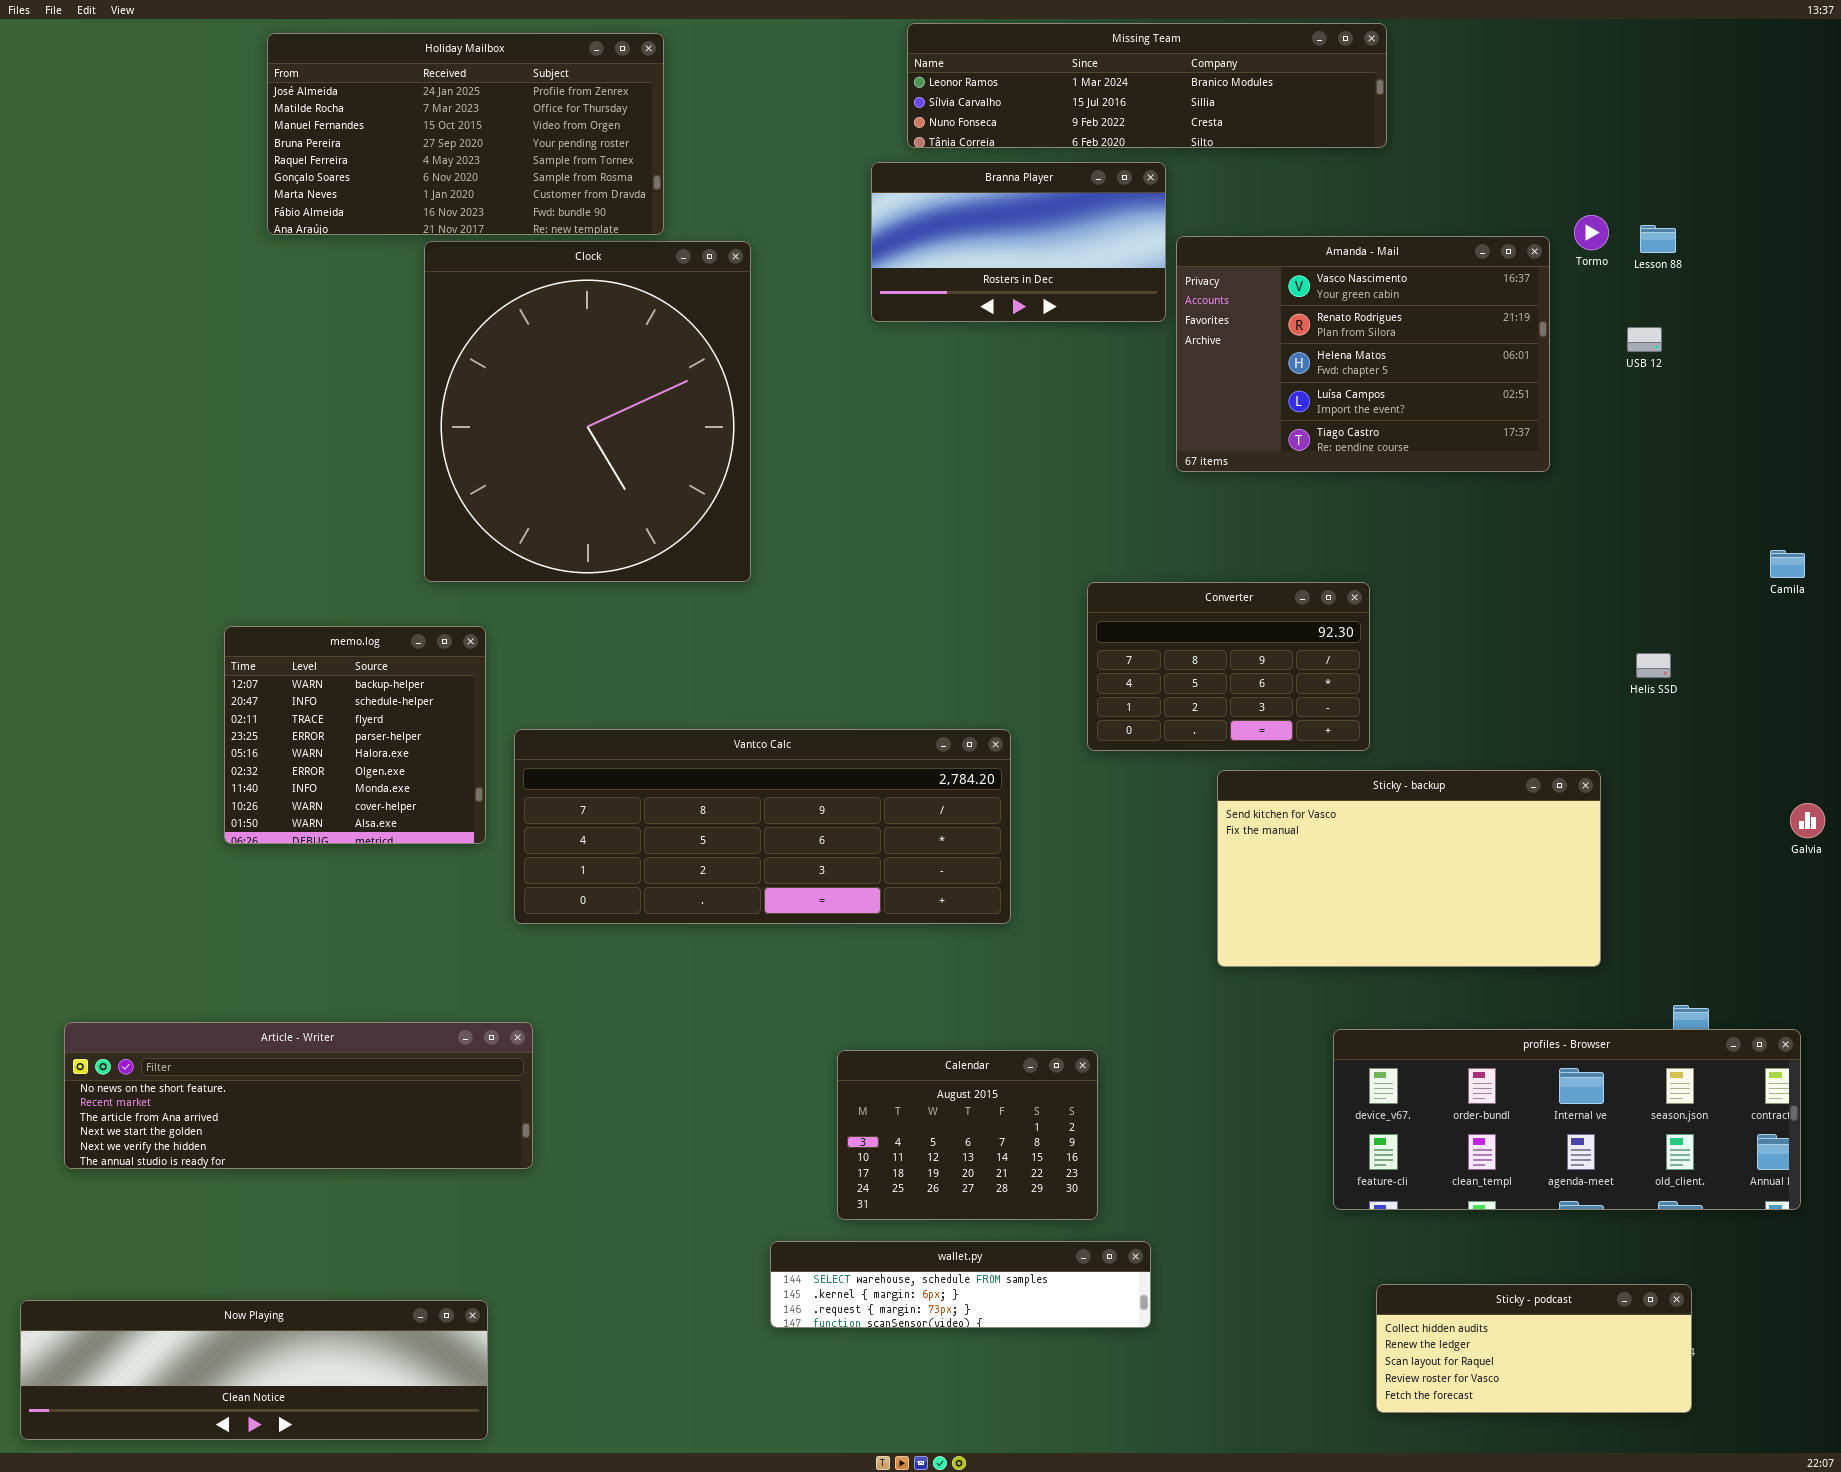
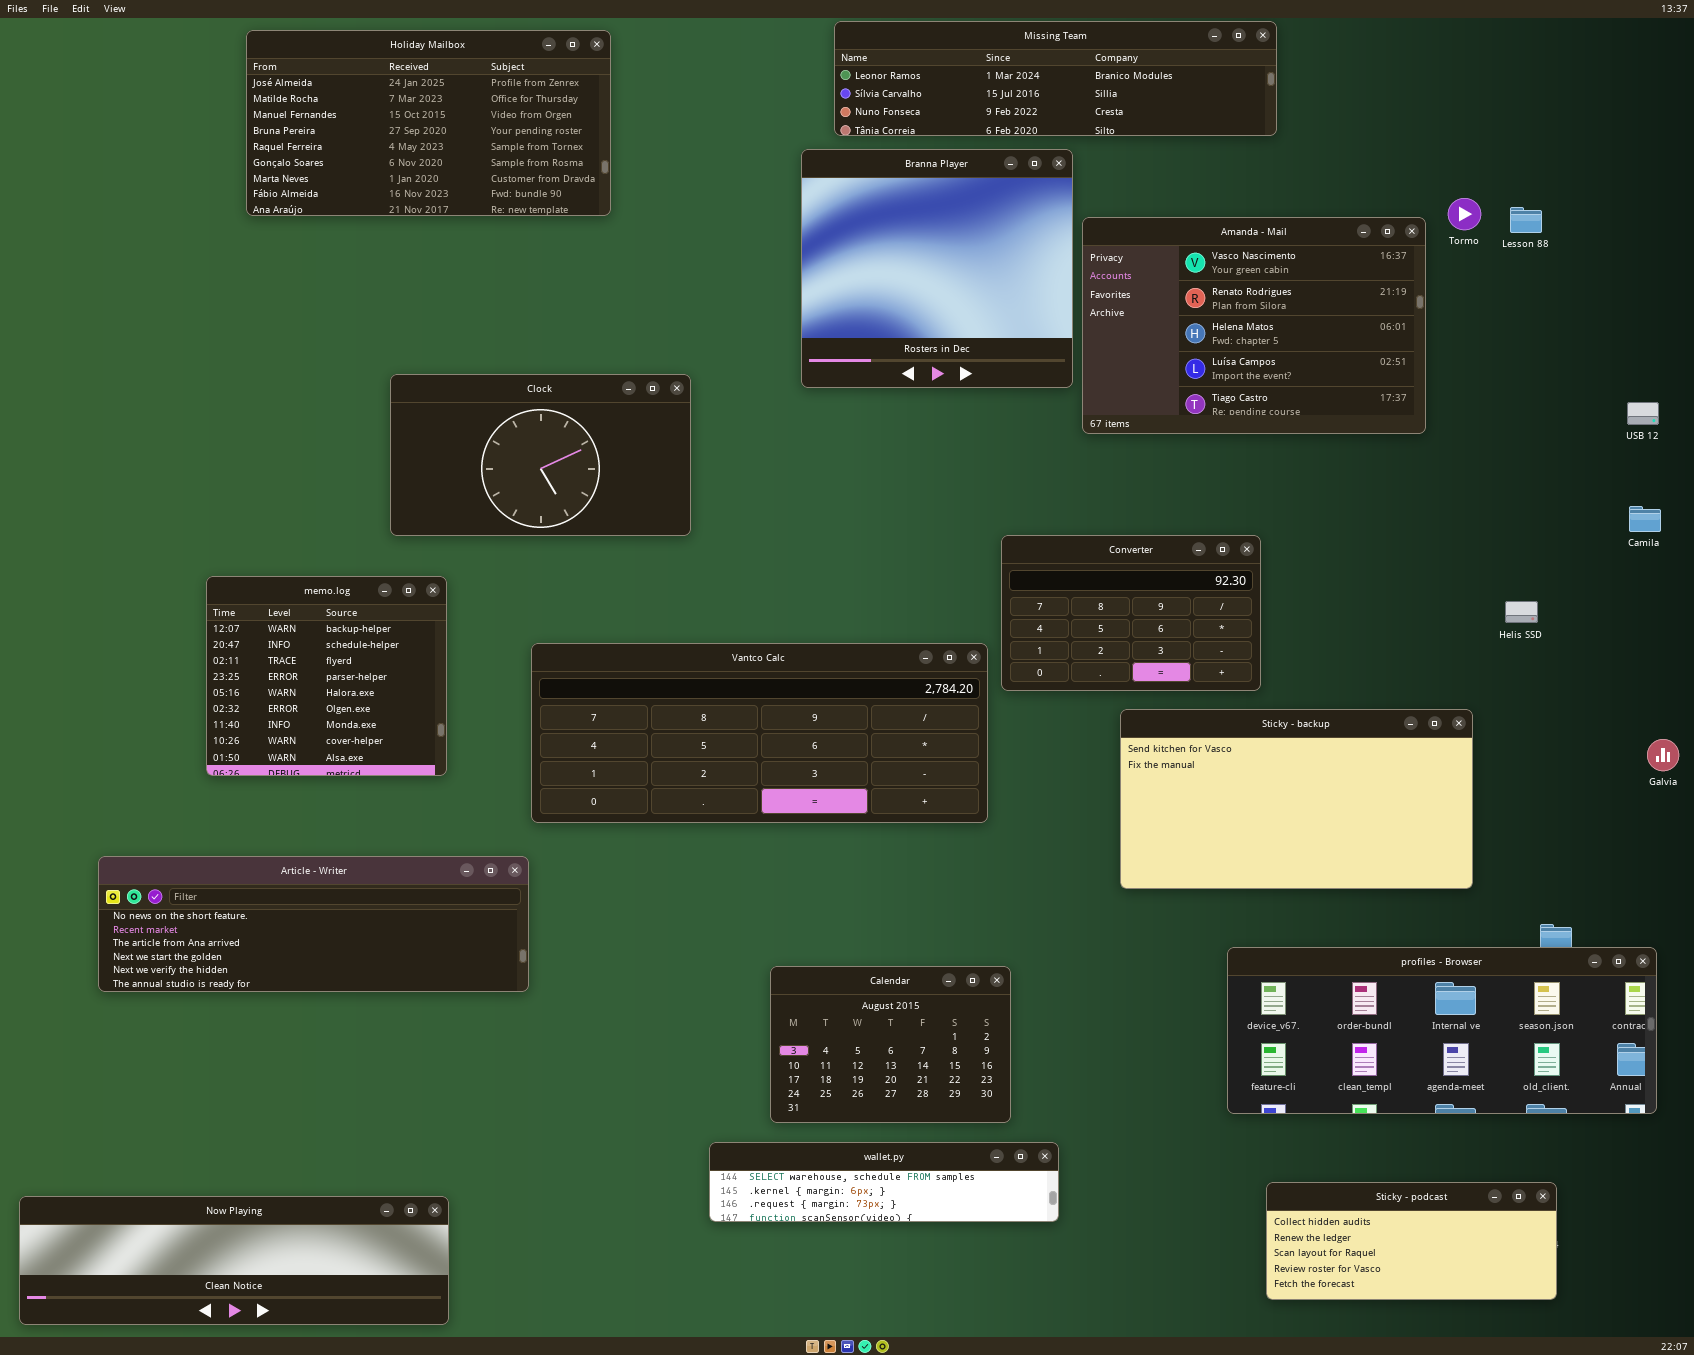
Branna Player: [871,162,1166,322] -> [801,149,1073,388], resized
Clock: [424,241,751,582] -> [390,374,691,536], resized
USB 12: [1627,327,1662,352] -> [1627,402,1659,425], moved
Vantco Calc: [514,729,1011,924] -> [531,643,988,823], moved
Article - Writer: [64,1022,533,1169] -> [98,856,529,992], moved

